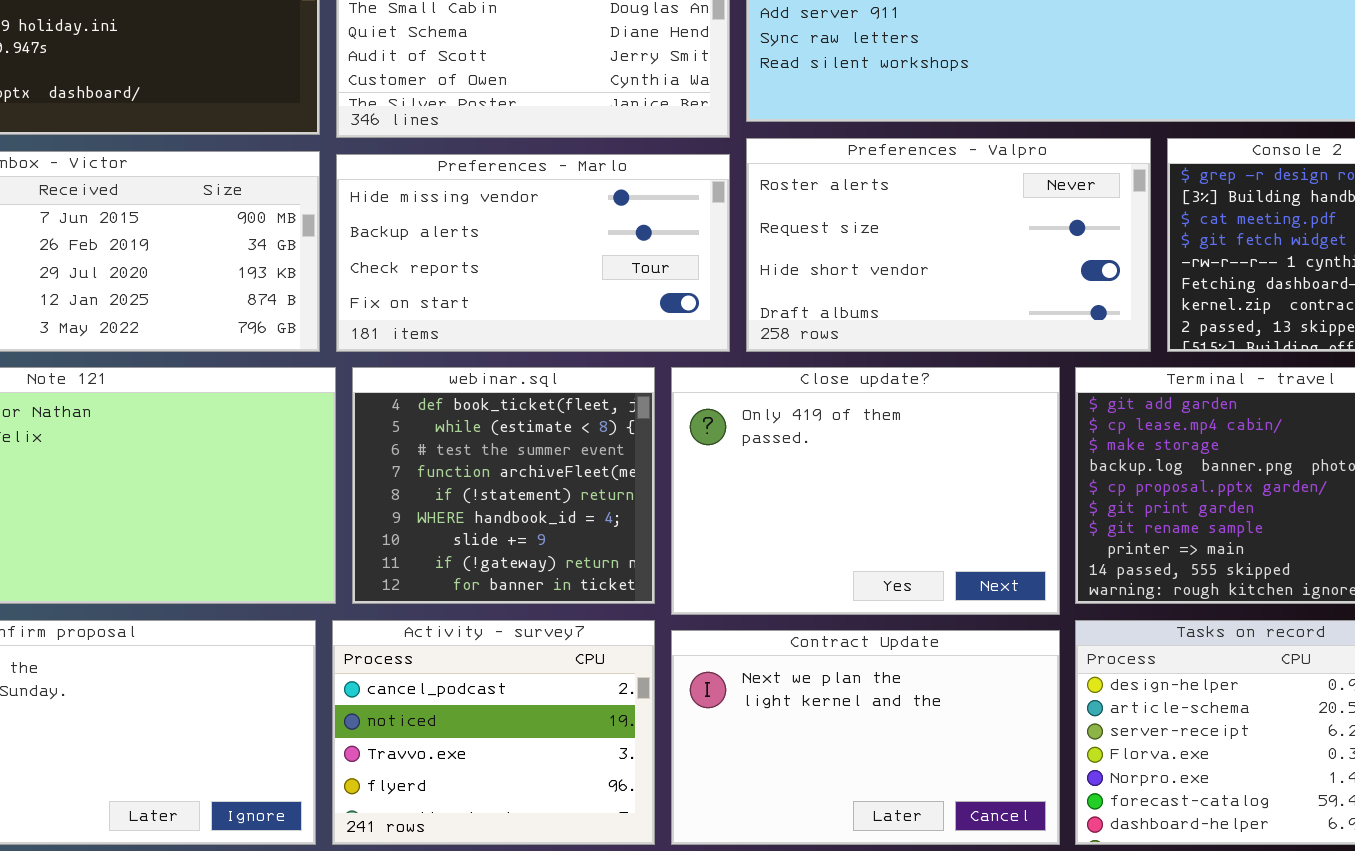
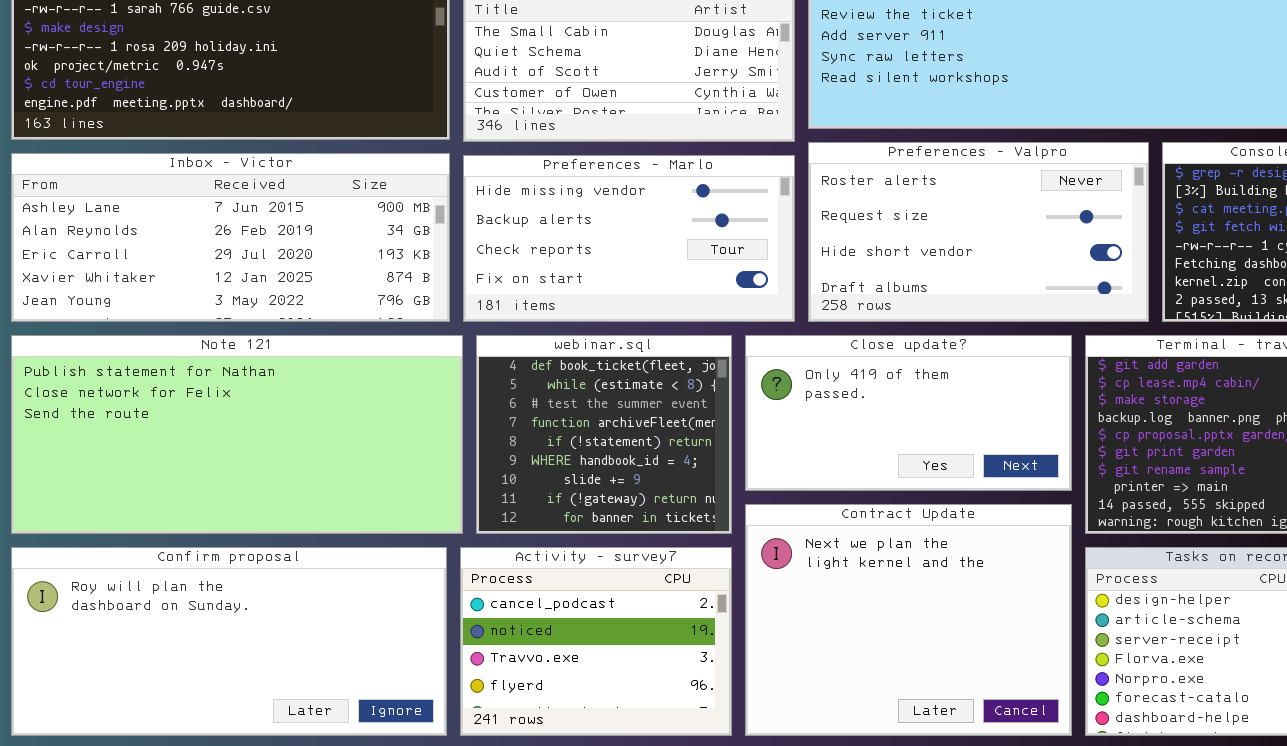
Close update?: [671,367,1060,615] -> [745,335,1072,491], resized
Contract Update: [671,630,1060,845] -> [745,504,1072,736], resized

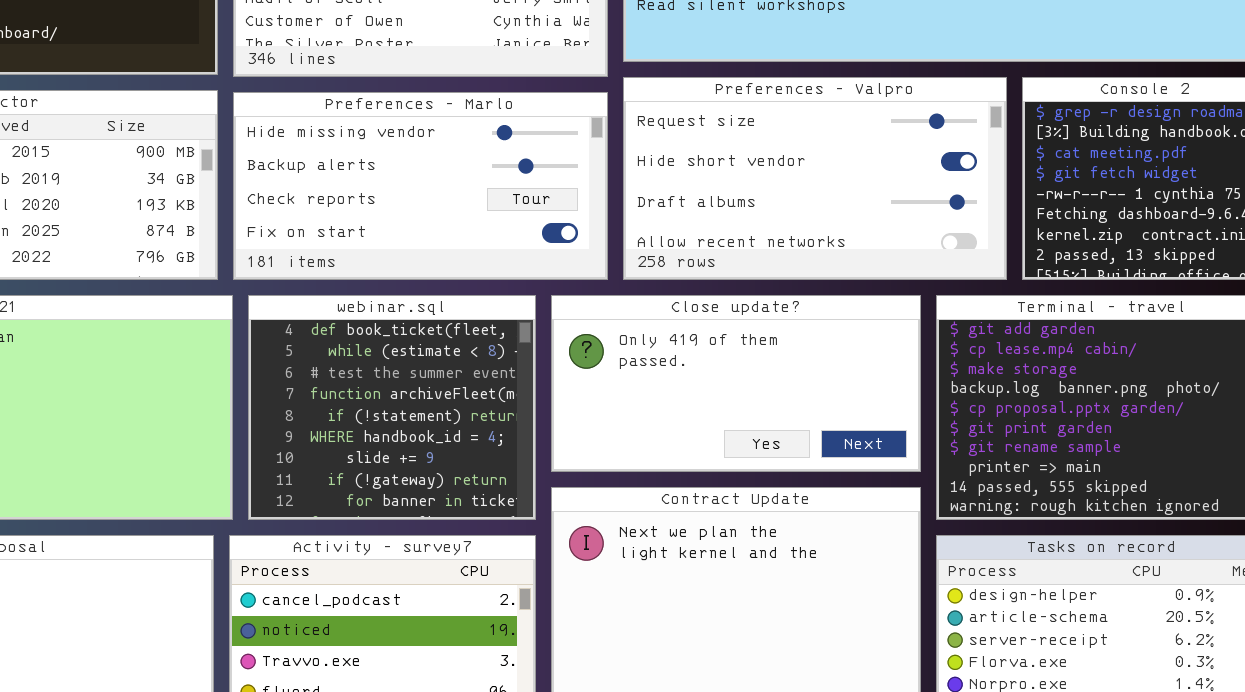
Preferences - Valpro: [808,142,1149,322] -> [623,77,1007,280], scrolled down 1 row

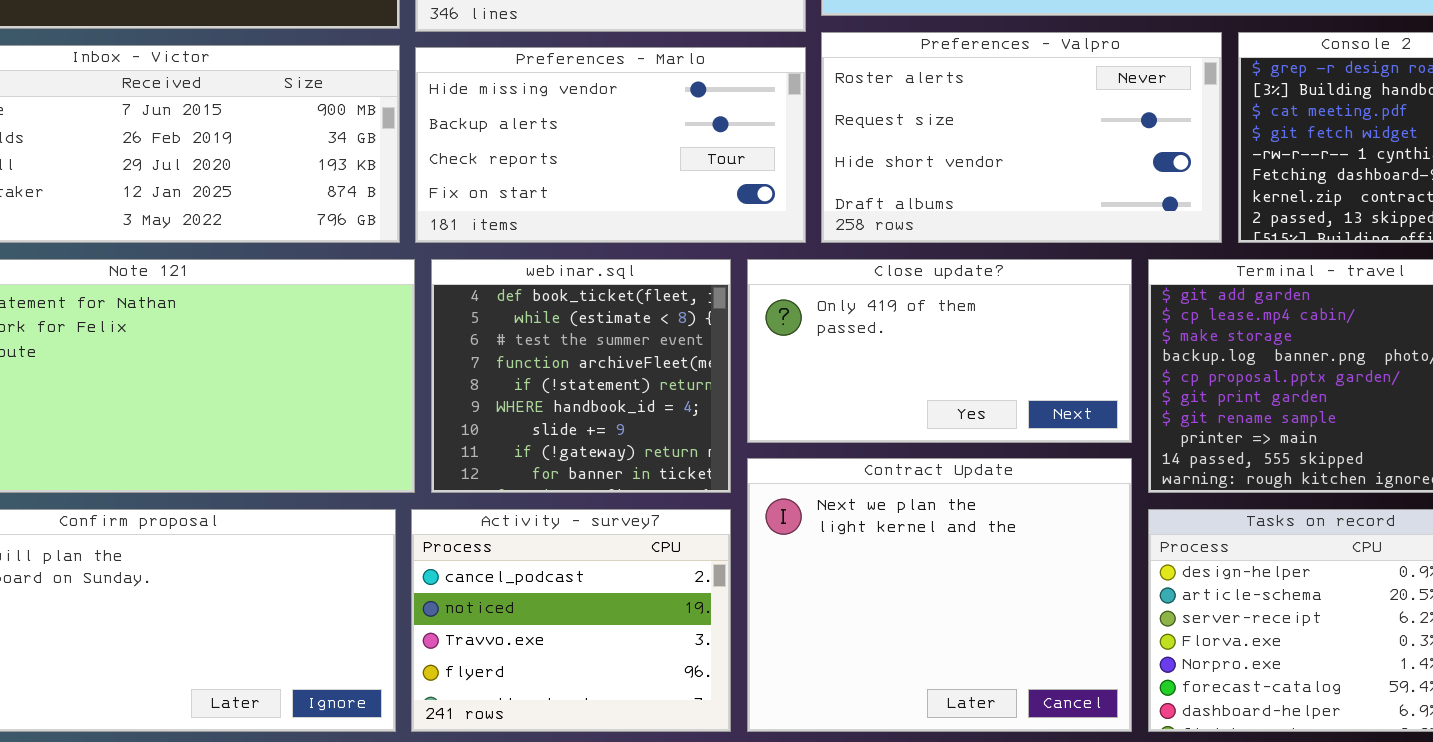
Preferences - Valpro: [623,77,1007,280] -> [821,32,1222,243], scrolled up 1 row

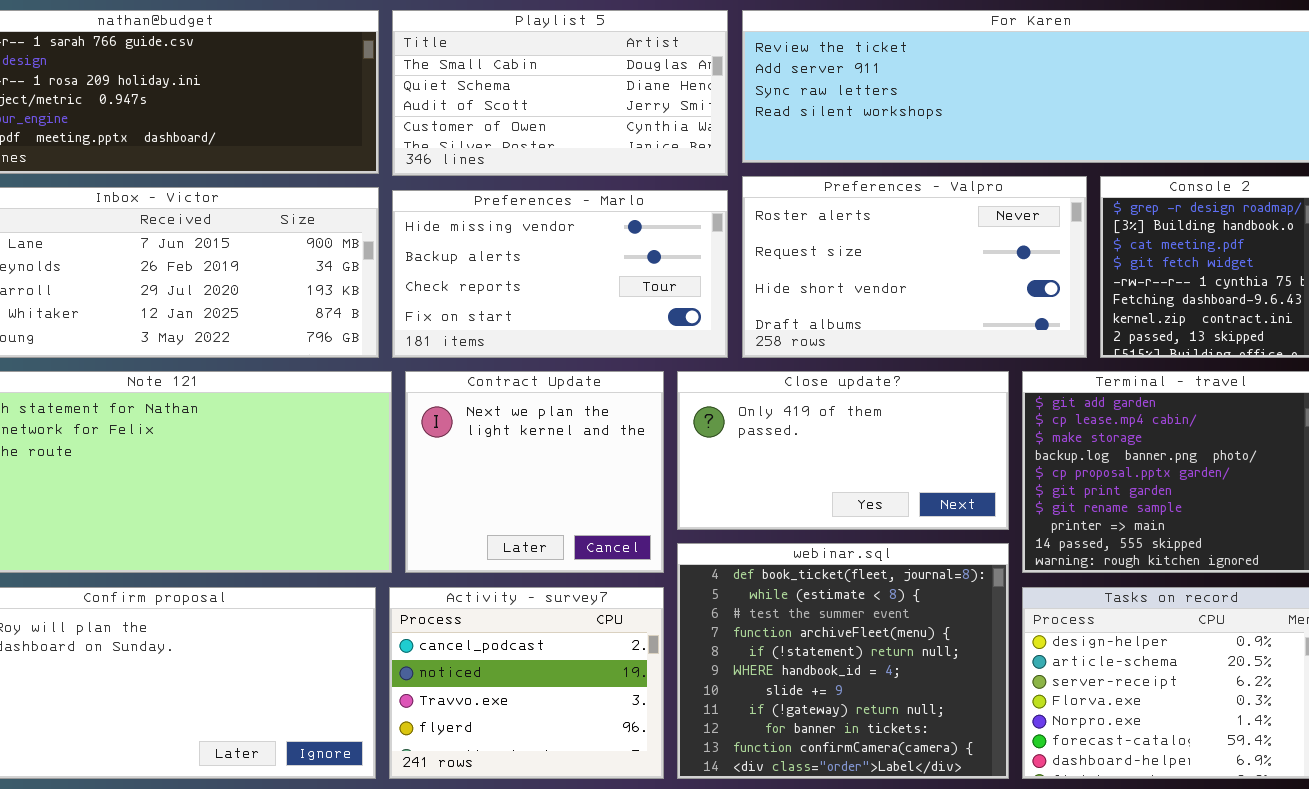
webinar.sql: [431,259,731,493] -> [677,543,1009,779], moved, resized
Contract Update: [747,458,1132,732] -> [405,371,664,573], moved, resized

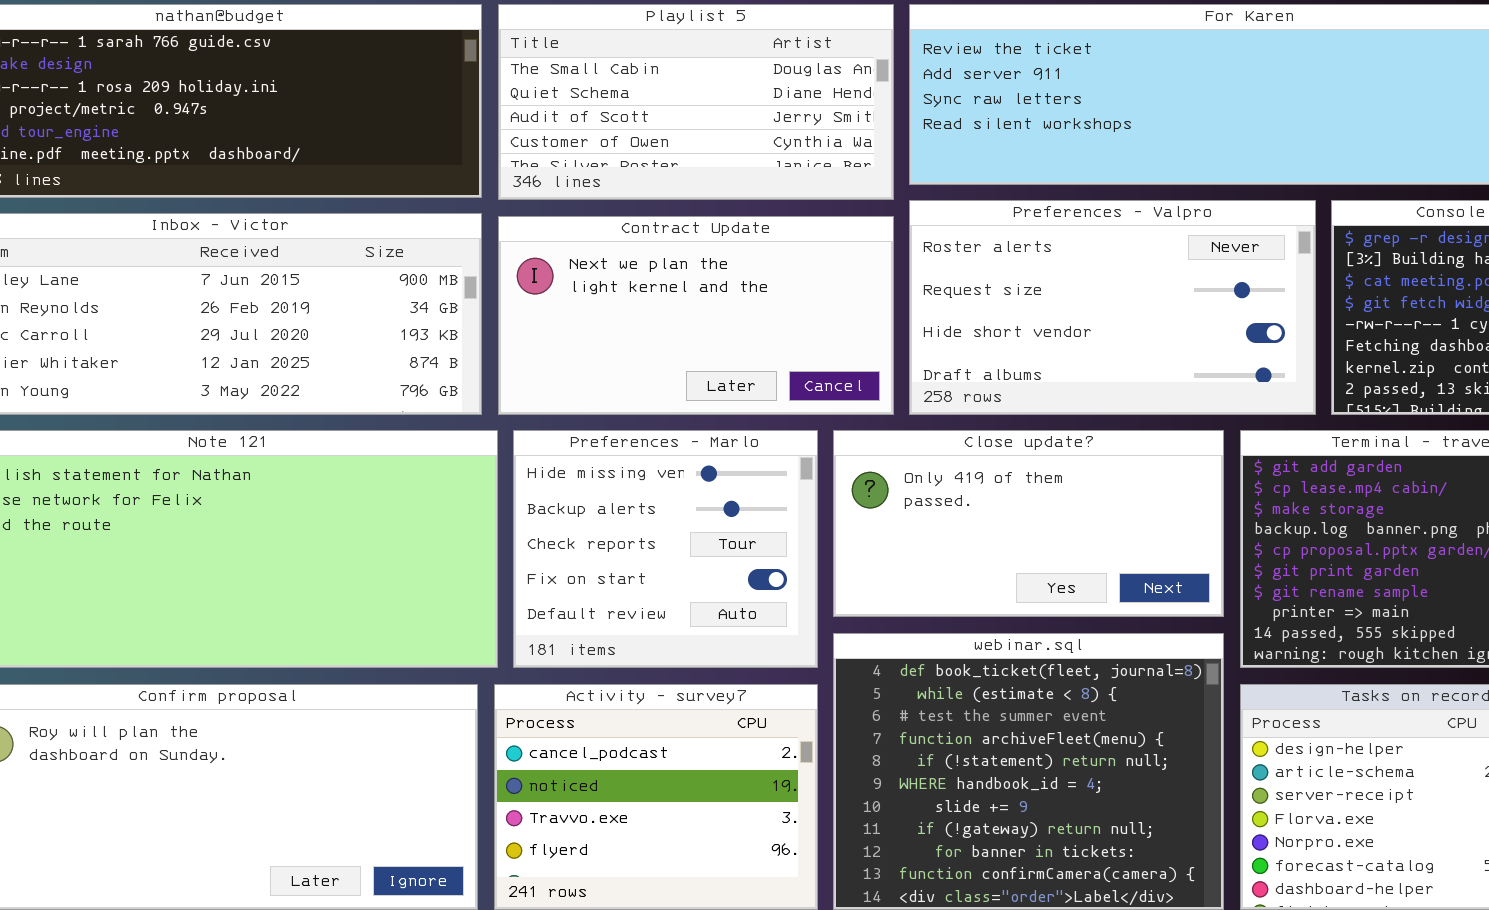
Preferences - Marlo: [392,190,728,358] -> [513,430,818,668], moved, resized
Contract Update: [405,371,664,573] -> [498,216,894,415], moved, resized

